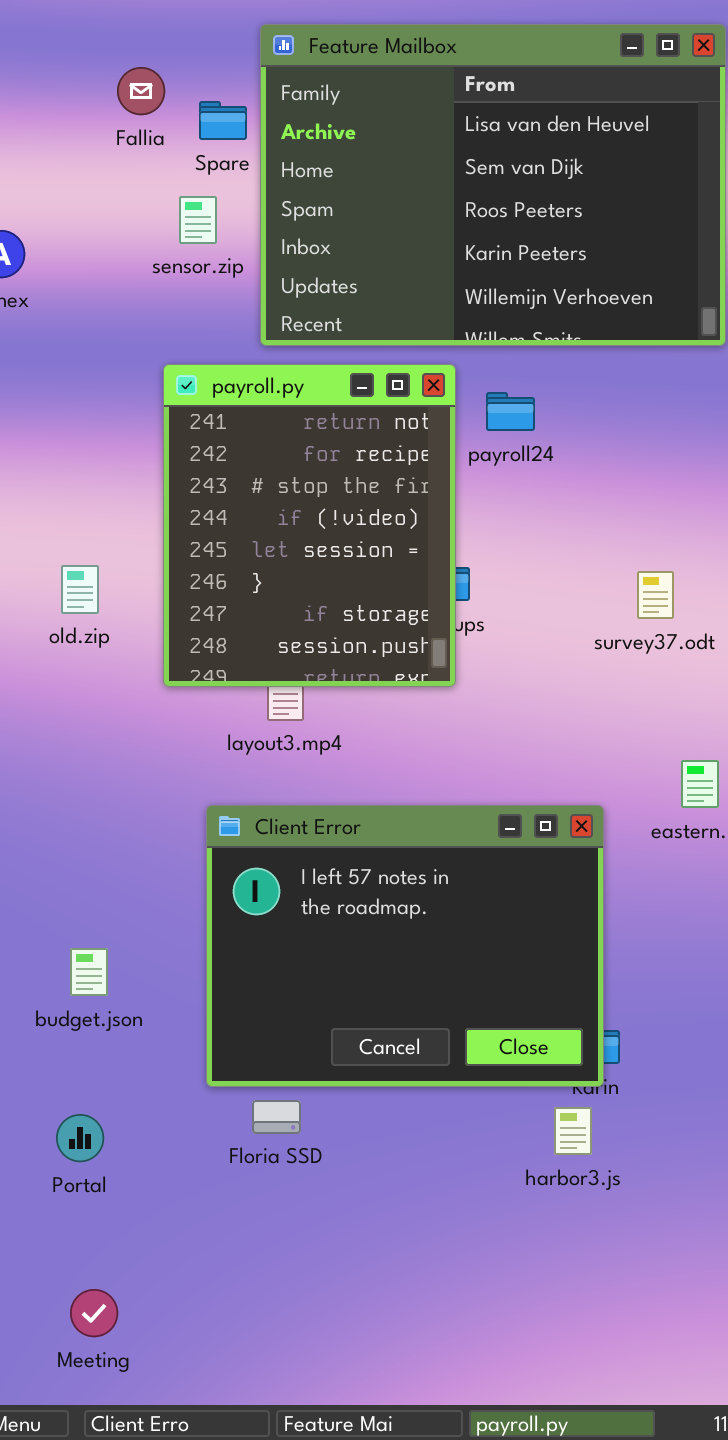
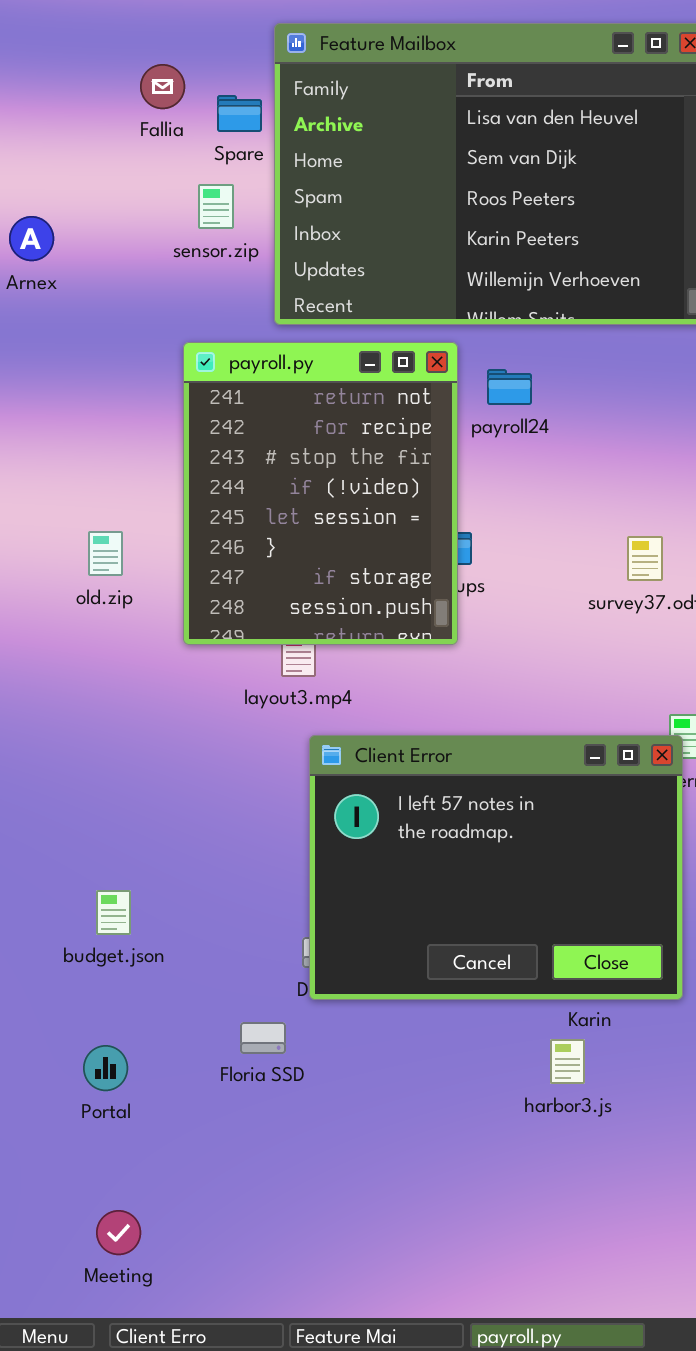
Client Error: [206,805,604,1087] -> [309,735,683,1000], moved
Floria SSD: [252,1100,301,1134] -> [240,1022,286,1054], moved

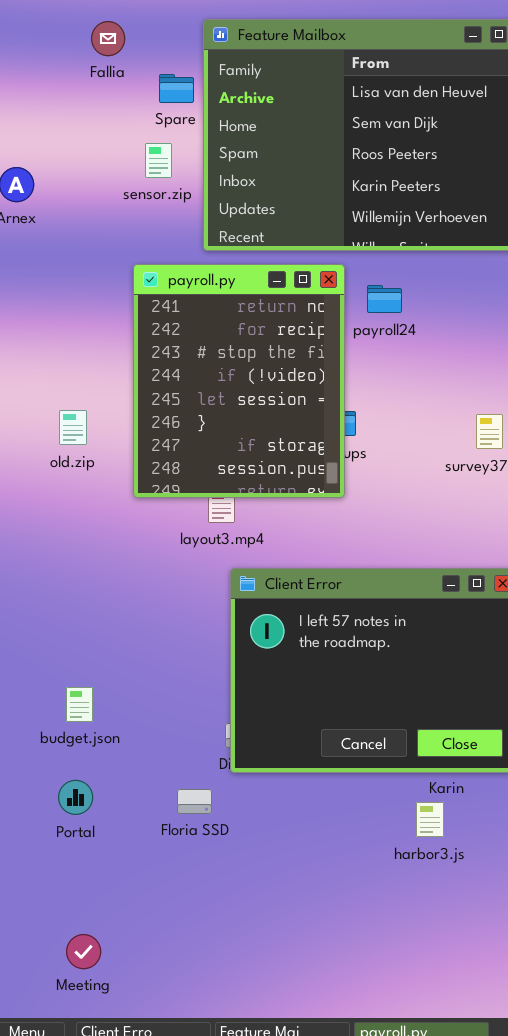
Fallia: [140,64,185,109] -> [91,21,125,56], moved
Portal: [83,1045,128,1091] -> [58,780,93,815], moved

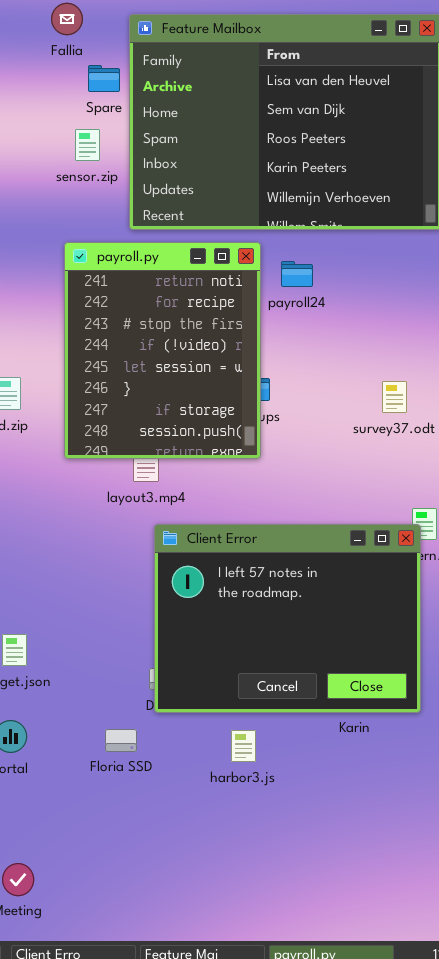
Fallia: [91,21,125,56] -> [51,3,83,35], moved
harbor3.js: [416,802,444,837] -> [231,730,256,762], moved

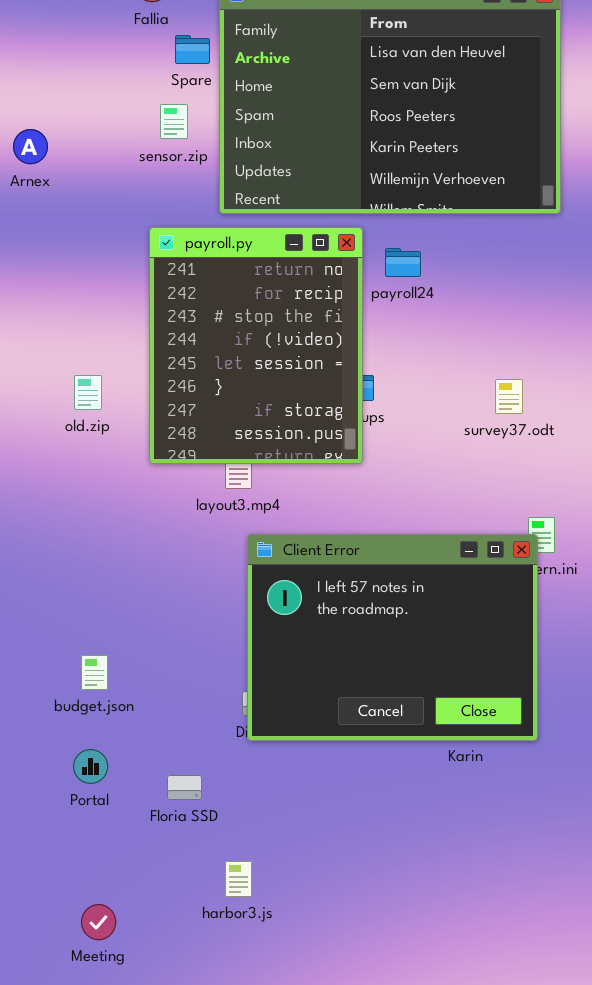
Floria SSD: [105,729,137,752] -> [167,775,202,800], moved
harbor3.js: [231,730,256,762] -> [225,861,252,897], moved

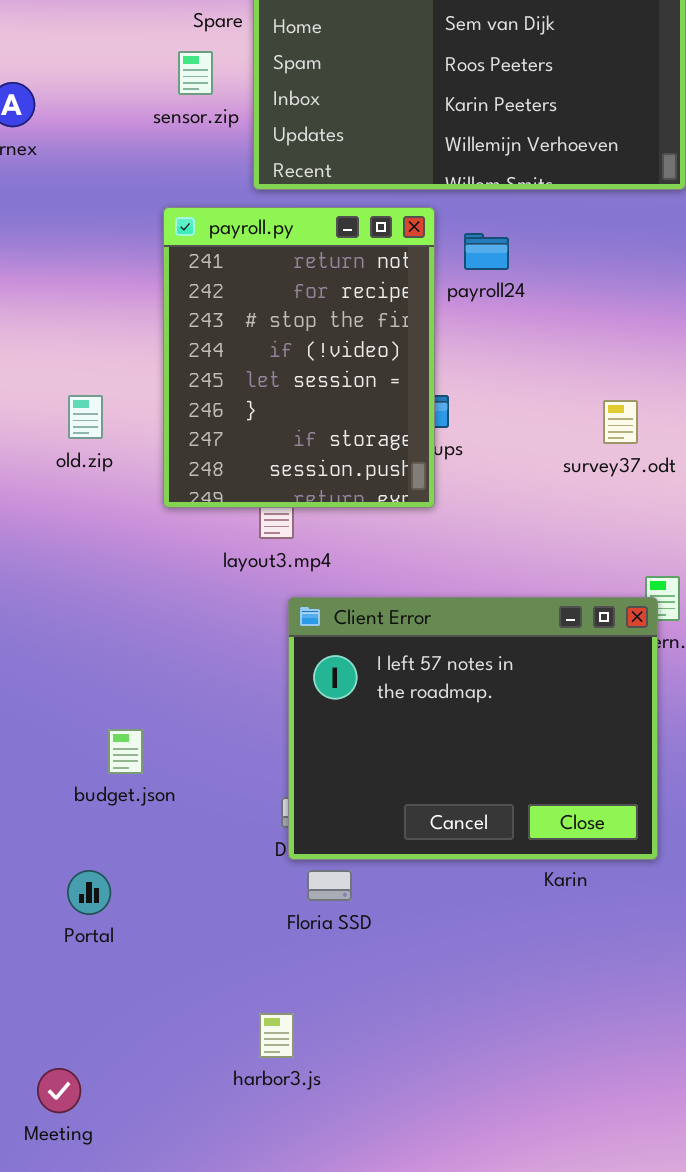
budget.json: [81,655,108,690] -> [108,729,143,774], moved
Floria SSD: [167,775,202,800] -> [307,870,352,901], moved
Meeting: [81,904,116,940] -> [37,1068,81,1113], moved

